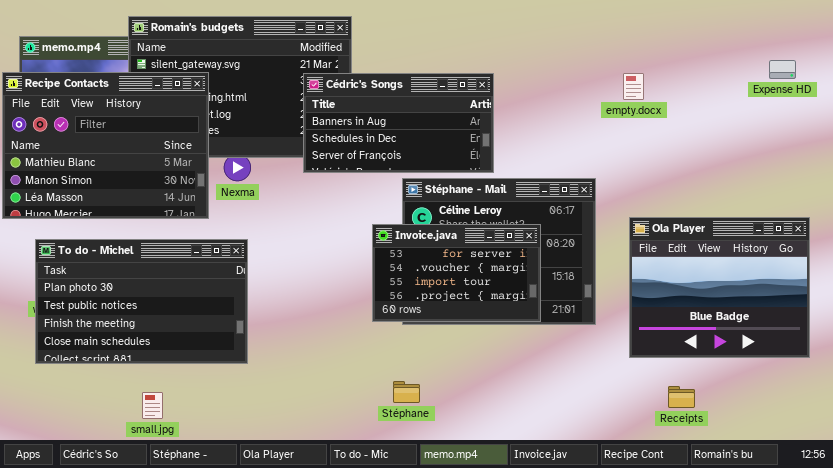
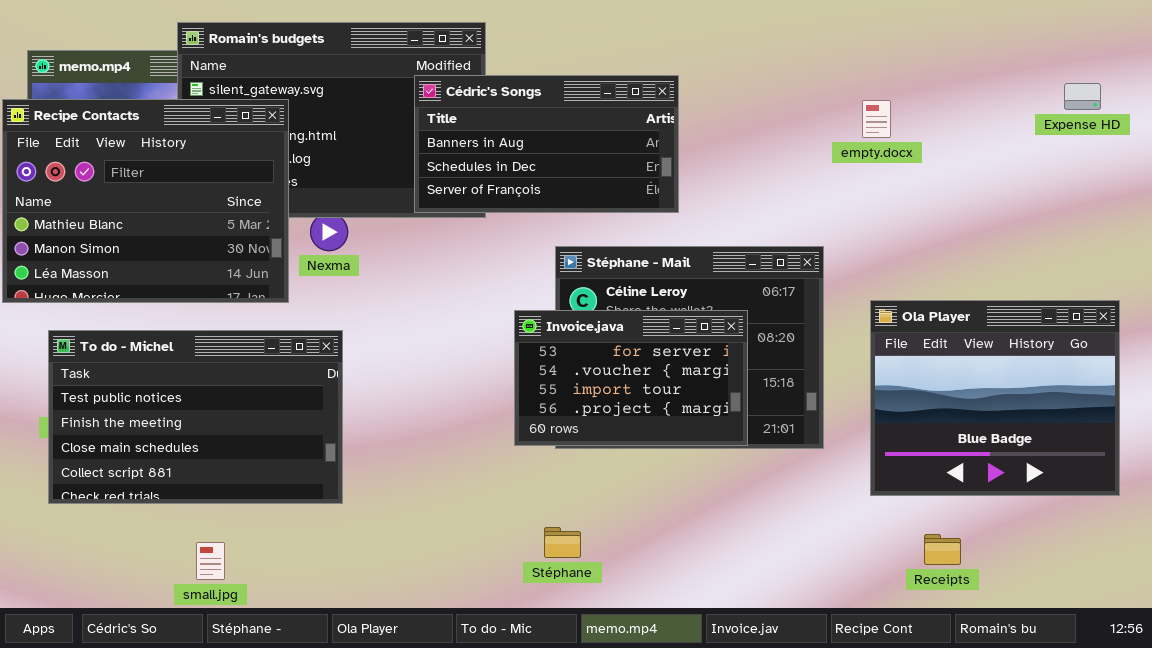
Cédric's Songs: [303,73,494,173] -> [414,75,679,213], moved
To do - Michel: [35,239,248,364] -> [48,330,343,504], scrolled down 1 row

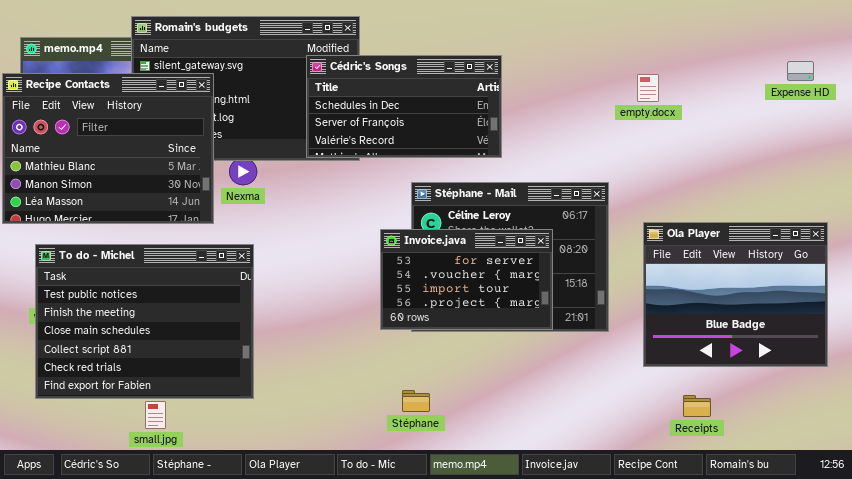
Cédric's Songs: [414,75,679,213] -> [306,55,502,158], scrolled down 1 row
To do - Michel: [48,330,343,504] -> [35,244,254,399], resized

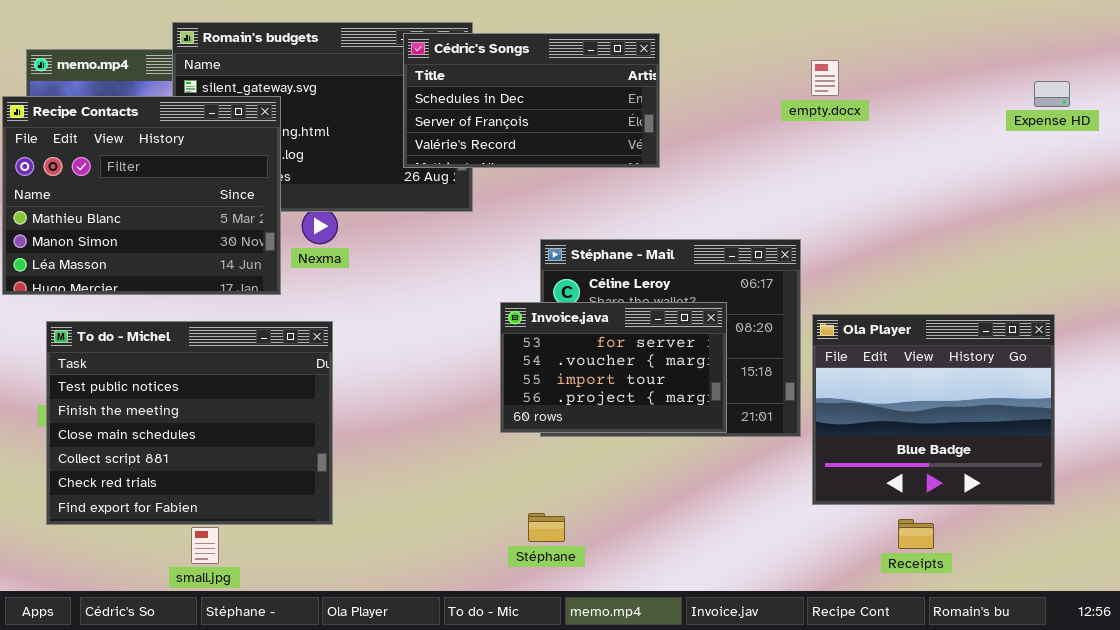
Cédric's Songs: [306,55,502,158] -> [403,33,660,168], moved
empty.docx: [637,74,659,102] -> [811,60,839,96], moved
Ola Player: [643,222,828,367] -> [812,314,1055,505], moved

